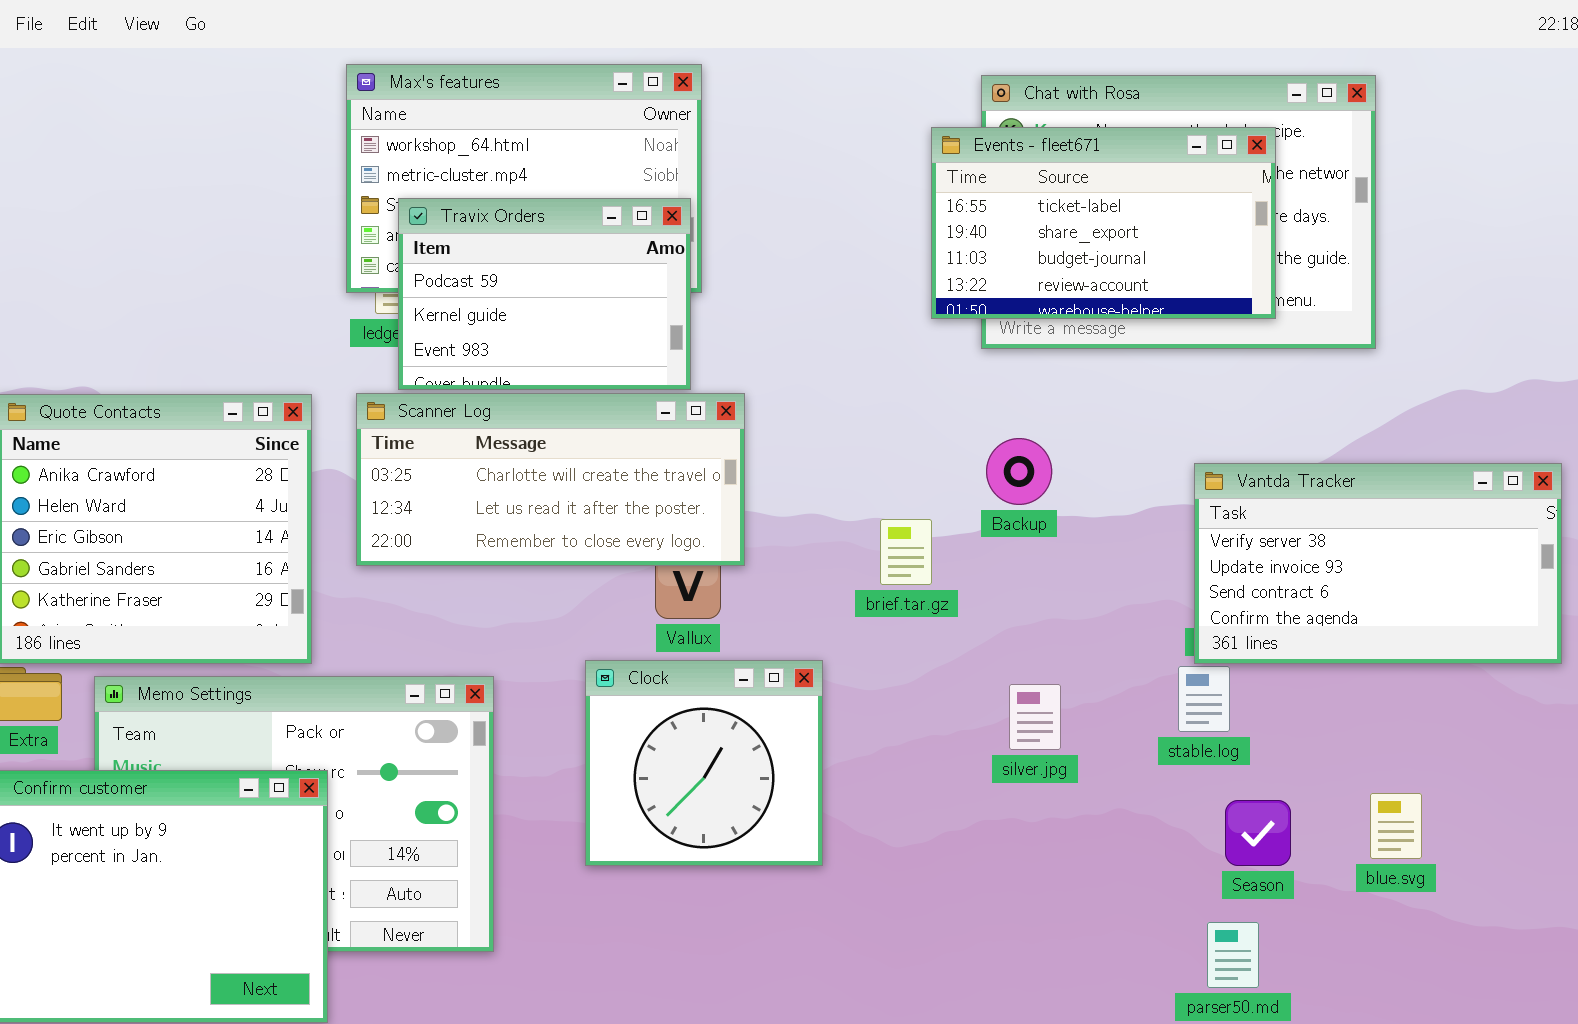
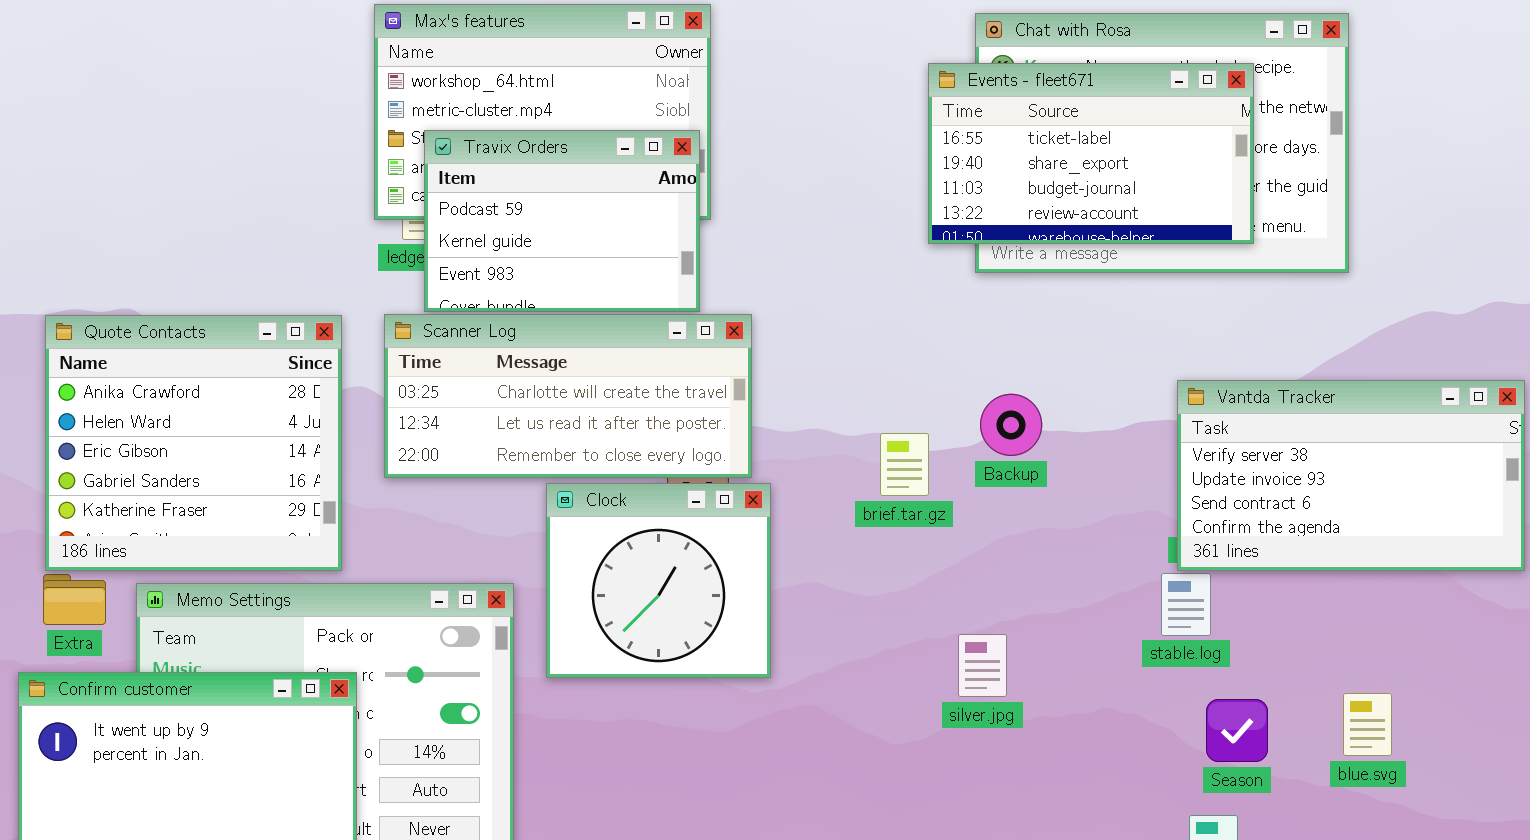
Backup: [986,438,1052,505] -> [980,394,1042,456], moved
Clock: [585,660,823,866] -> [546,483,771,678], moved
silver.jpg: [1009,684,1061,750] -> [958,634,1007,697], moved

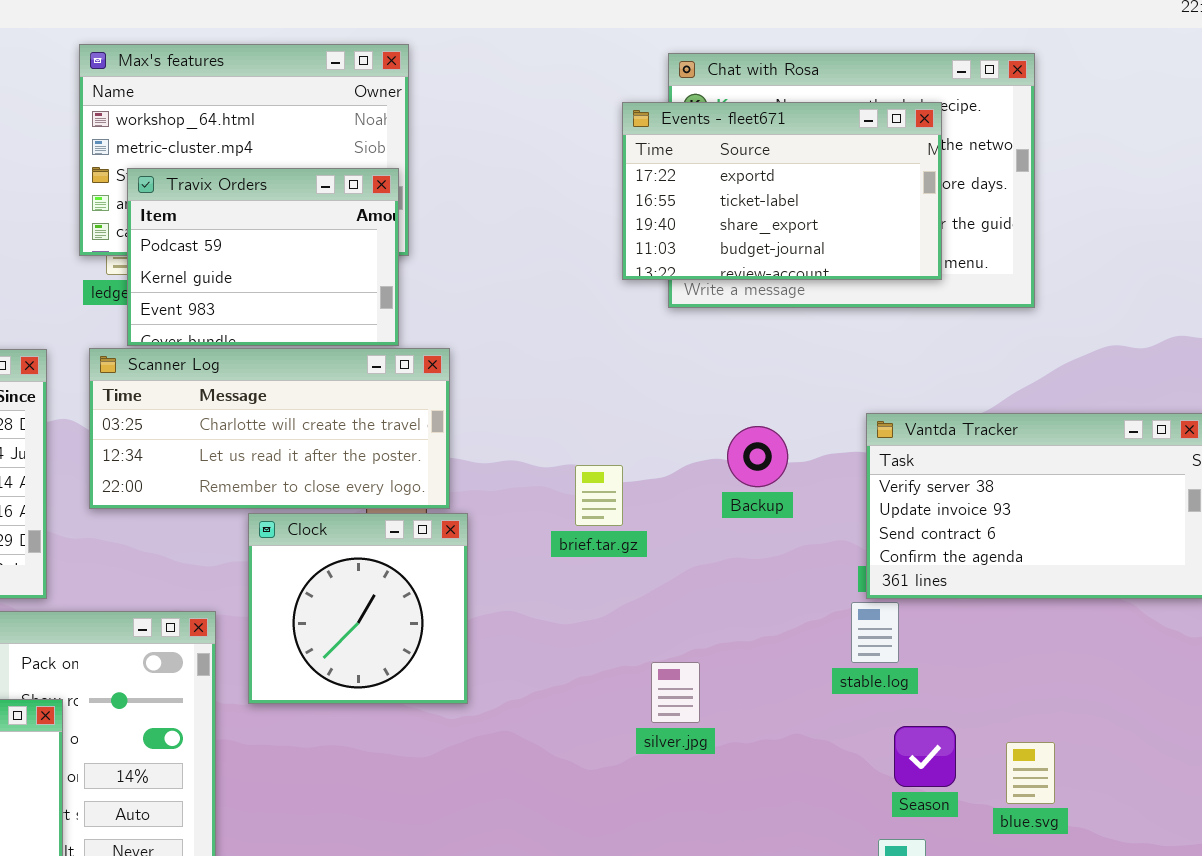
Events - fleet671: [928,63,1254,244] -> [622,102,942,280], scrolled up 1 row
Backup: [980,394,1042,456] -> [727,426,788,487], moved
blue.svg: [1343,693,1392,756] -> [1006,742,1055,804], moved

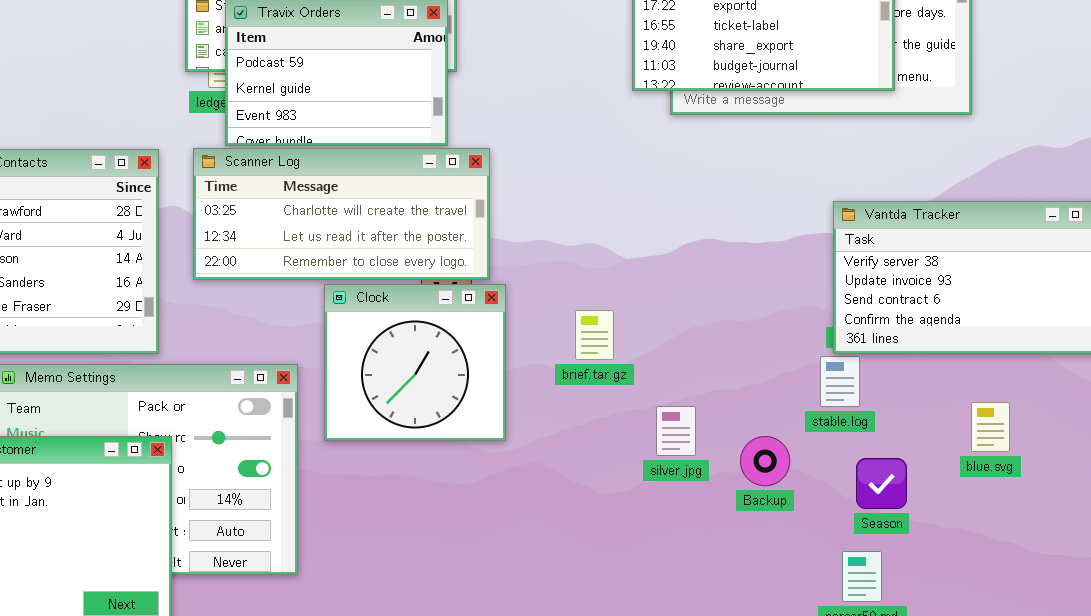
Backup: [727,426,788,487] -> [740,436,790,486], moved
brief.tar.gz: [575,465,623,526] -> [575,310,614,360], moved
blue.svg: [1006,742,1055,804] -> [971,402,1010,452], moved

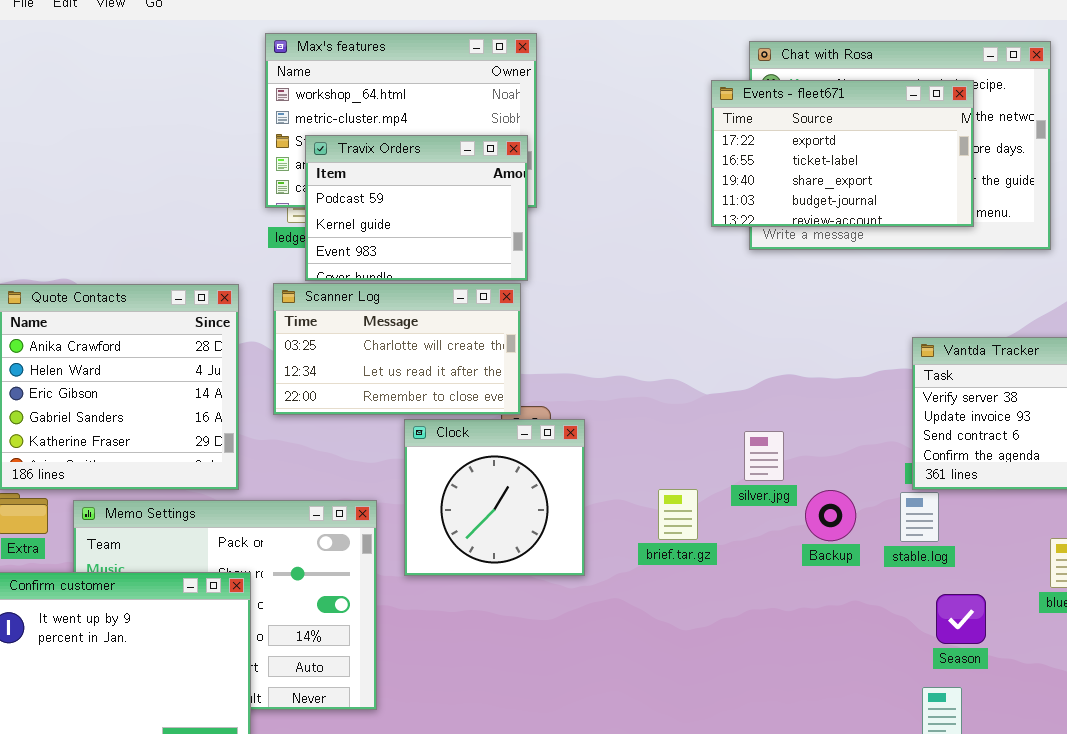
Scanner Log: [193,148,490,280] -> [273,283,521,415], resized
brief.tar.gz: [575,310,614,360] -> [658,489,698,540], moved
silver.jpg: [656,406,696,456] -> [744,431,784,481], moved
Backup: [740,436,790,486] -> [805,490,856,541], moved

